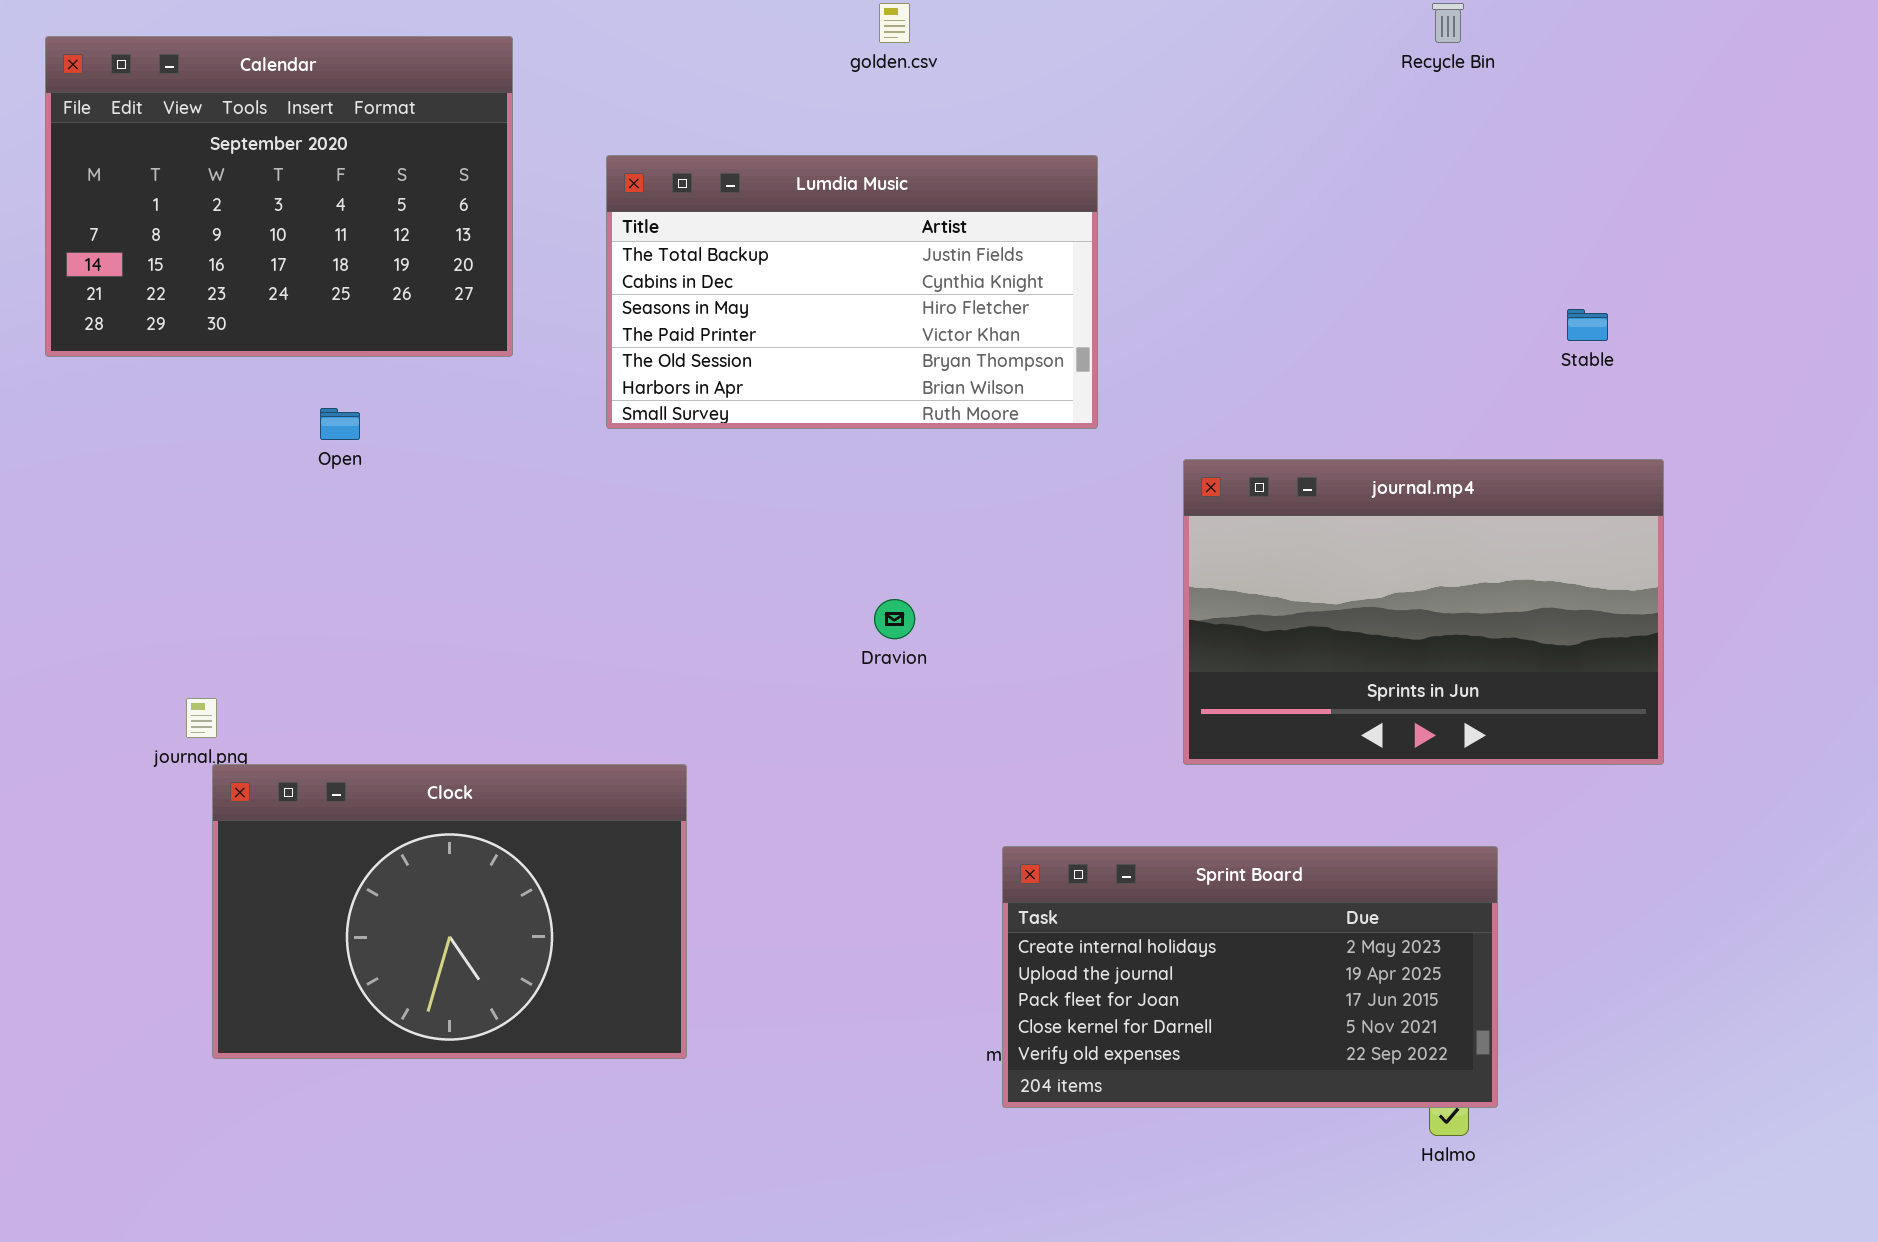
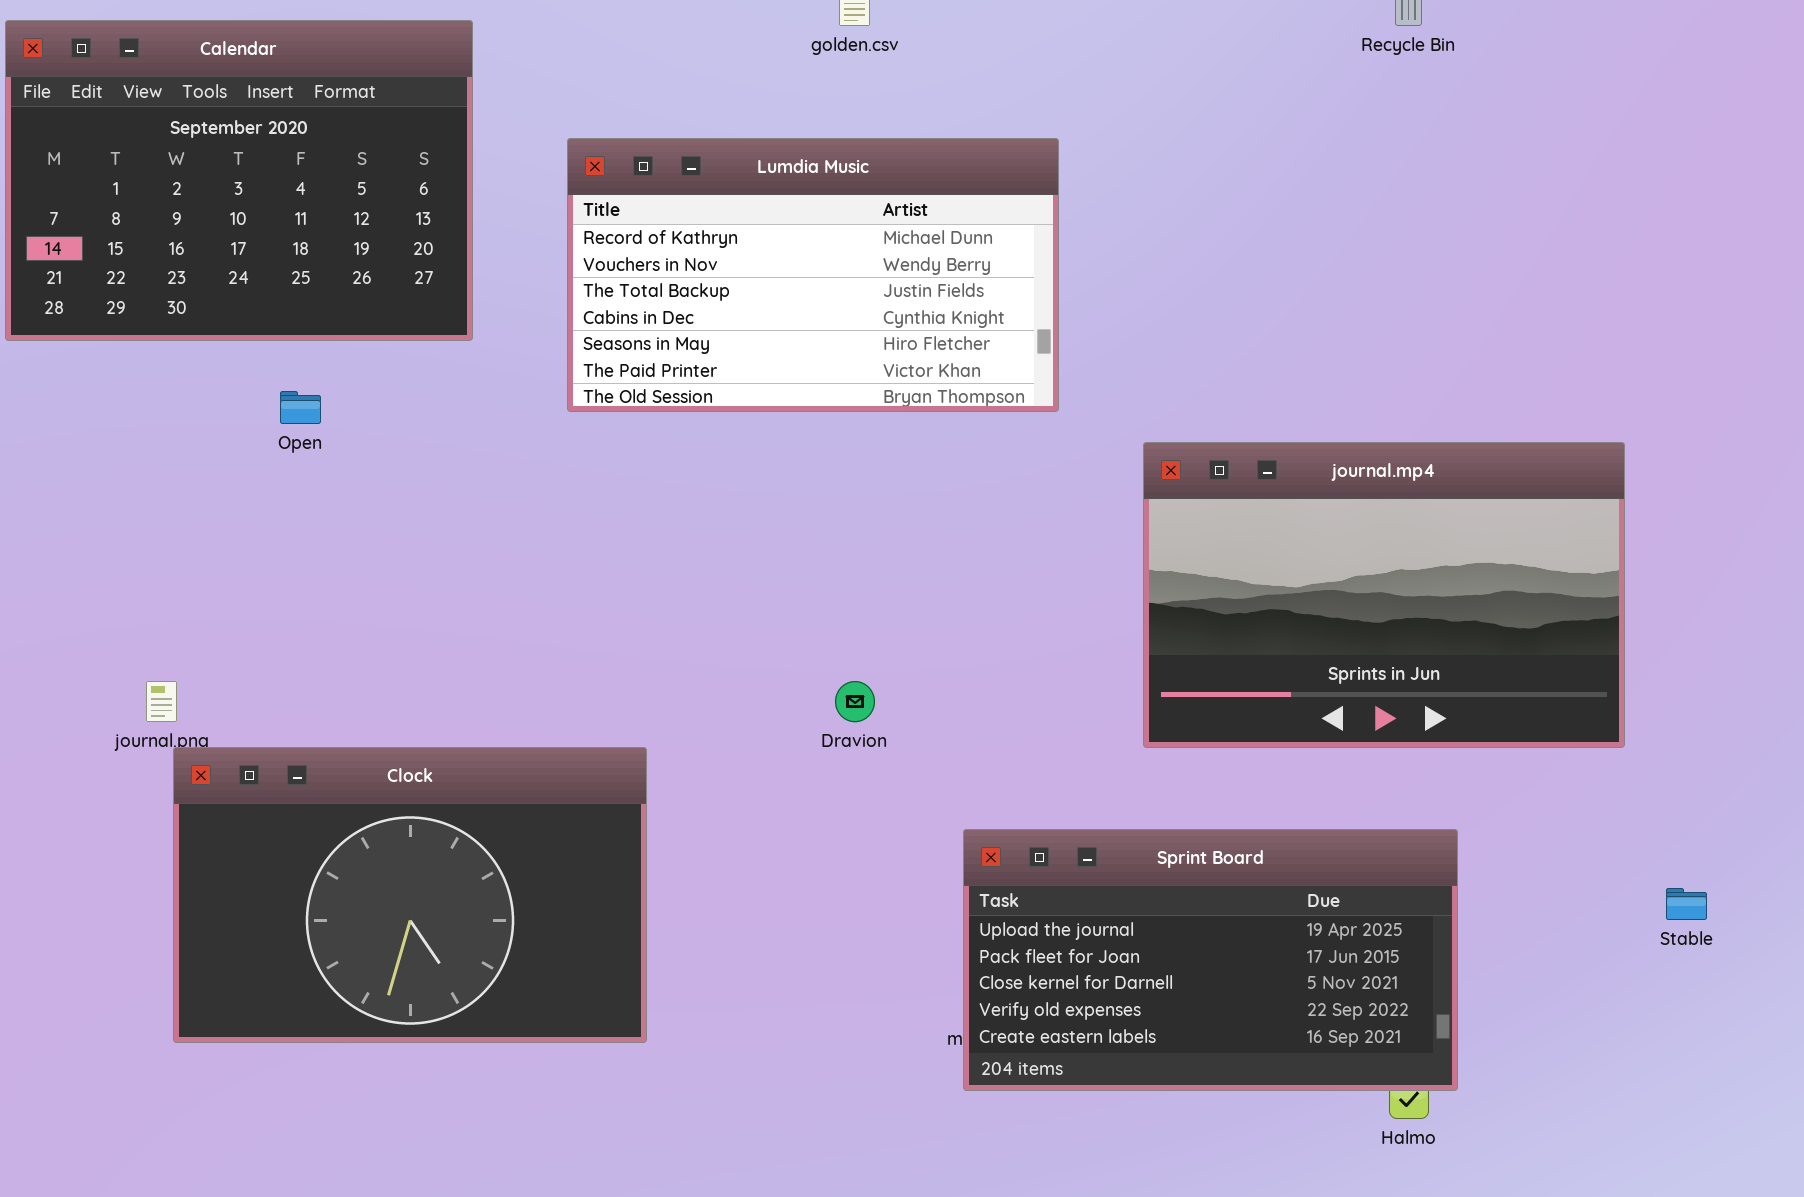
Lumdia Music: [606,155,1098,429] -> [567,138,1059,412], scrolled up 2 rows
Stable: [1567,309,1608,341] -> [1666,888,1707,920], moved
Dravion: [874,599,915,639] -> [835,681,875,722], moved
Sprint Board: [1002,846,1498,1108] -> [963,829,1458,1091], scrolled down 1 row

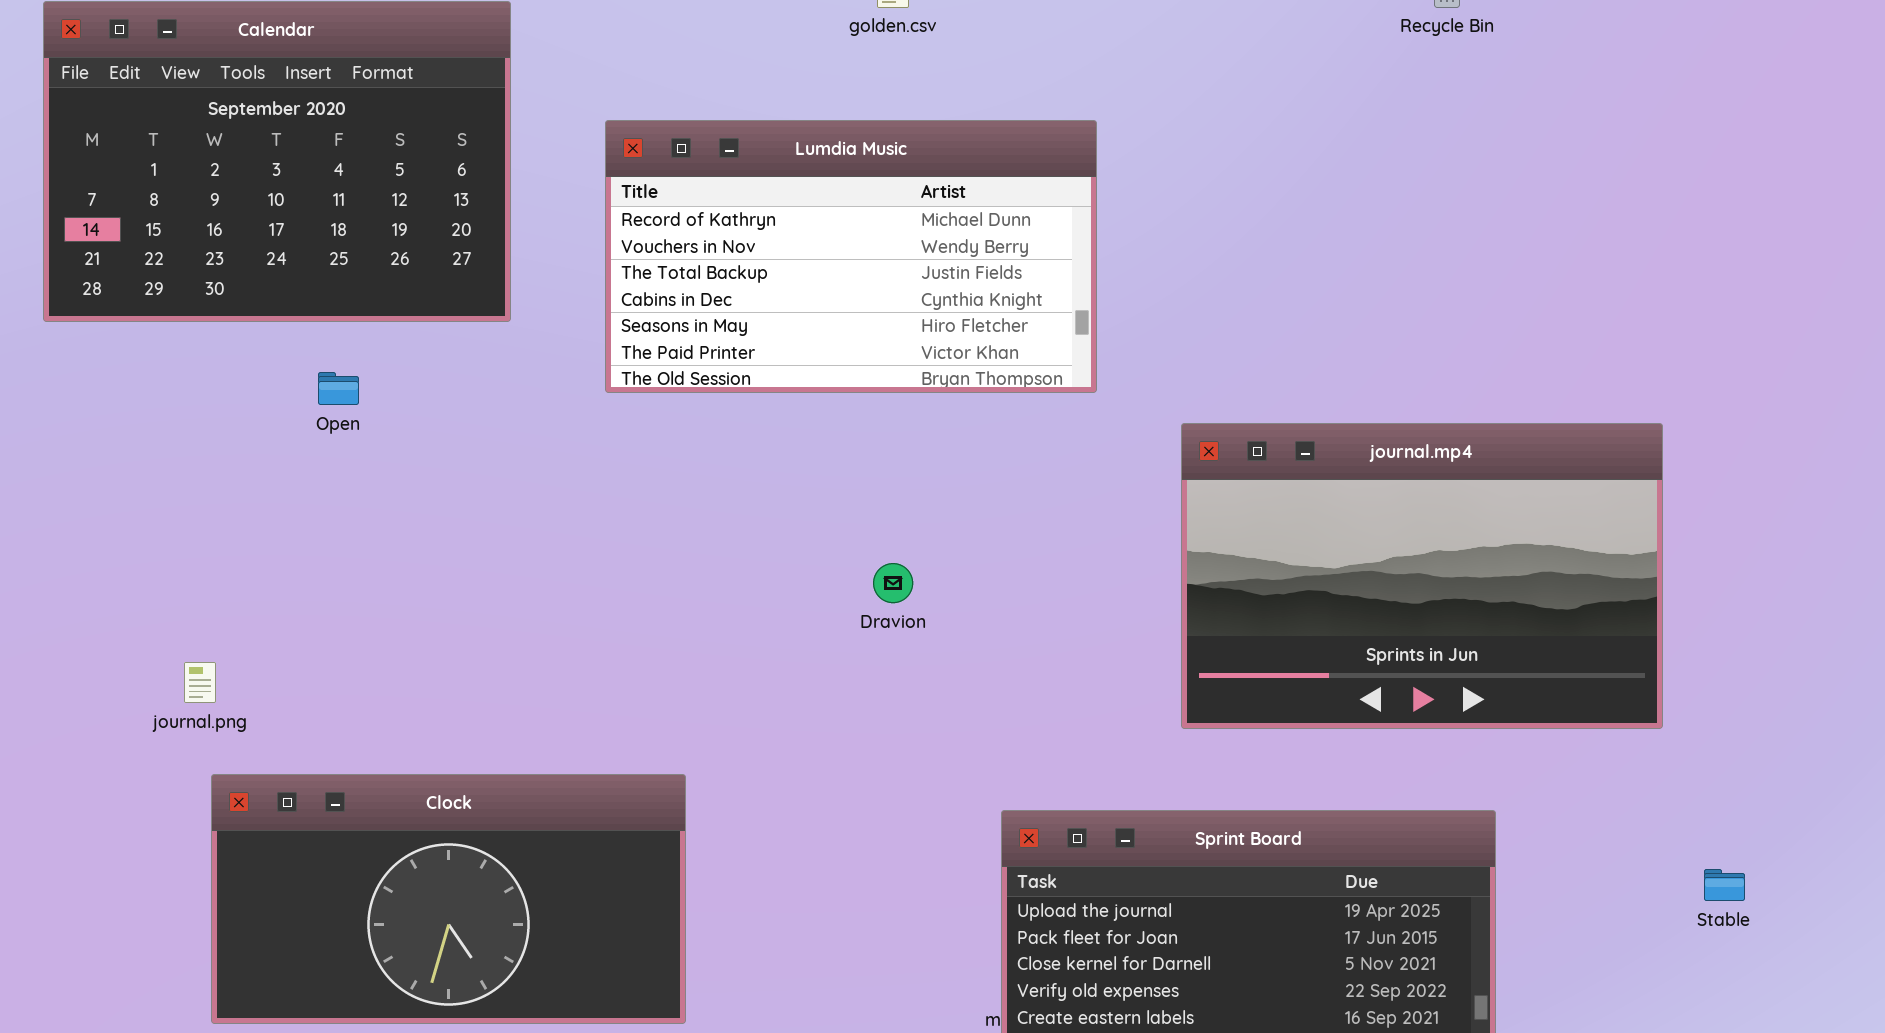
Dravion: [835,681,875,722] -> [873,563,913,603], moved
Clock: [173,747,647,1043] -> [211,774,686,1024], resized

